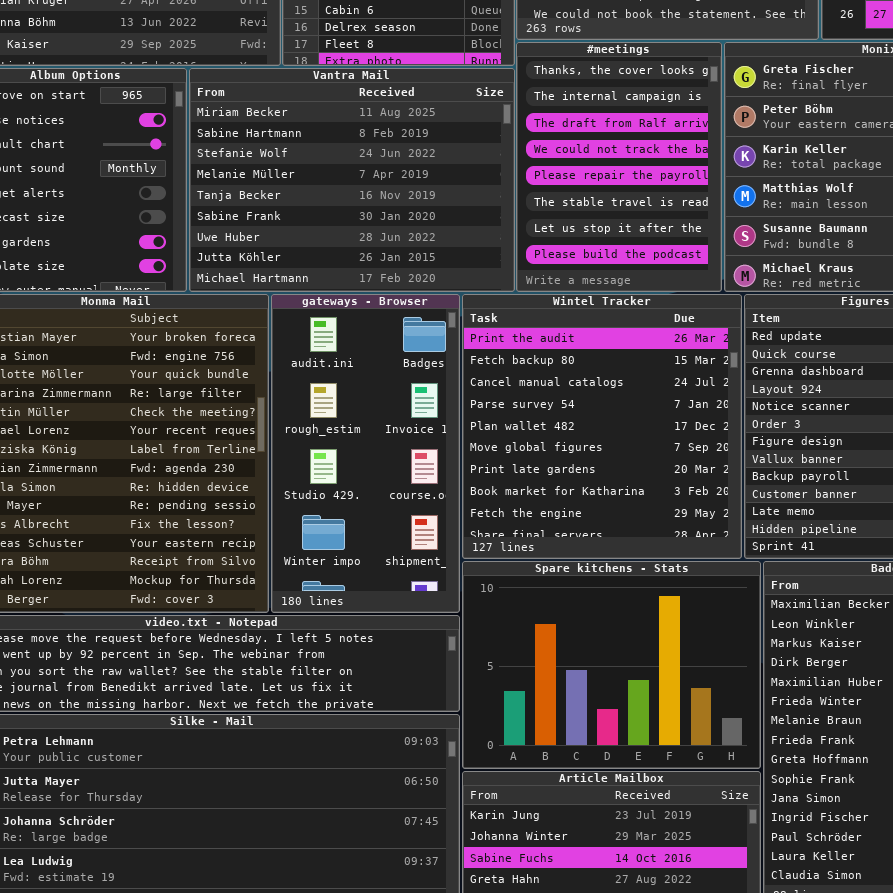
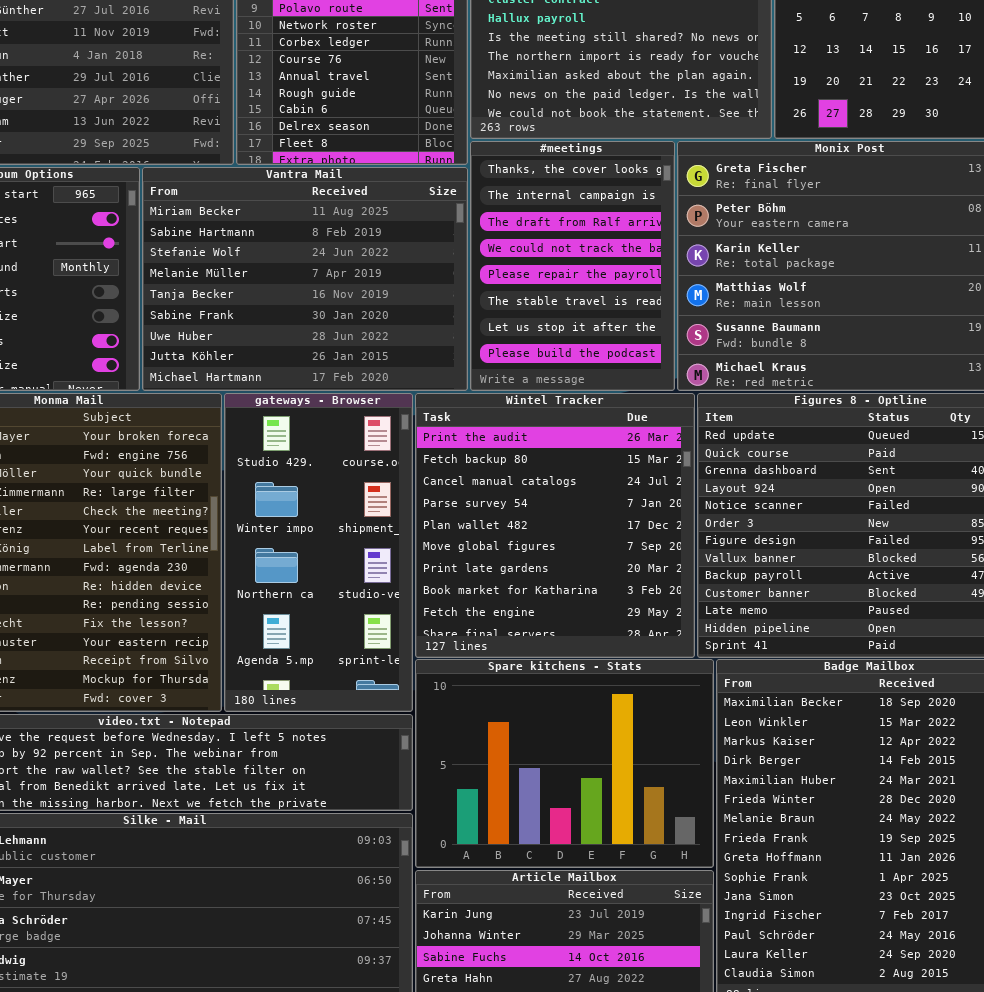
gateways - Browser: [271,294,460,613] -> [224,393,413,712], scrolled down 2 rows

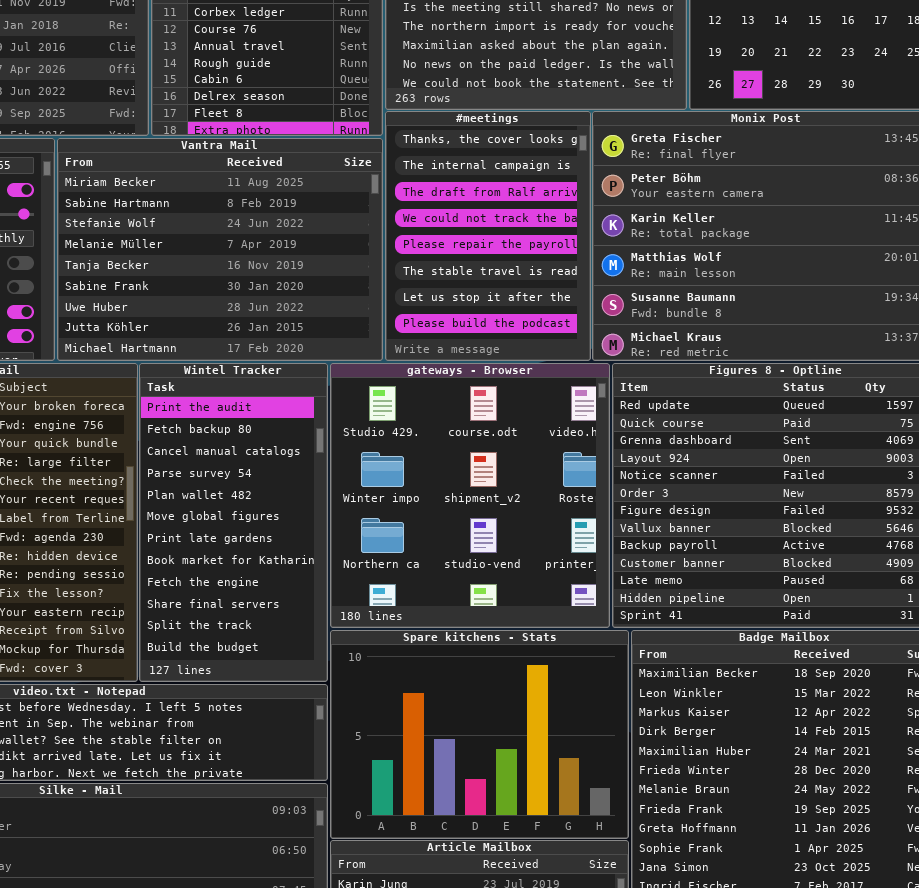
gateways - Browser: [224,393,413,712] -> [330,363,610,628], moved, resized
Wintel Tracker: [415,393,695,658] -> [139,363,328,682], moved, resized

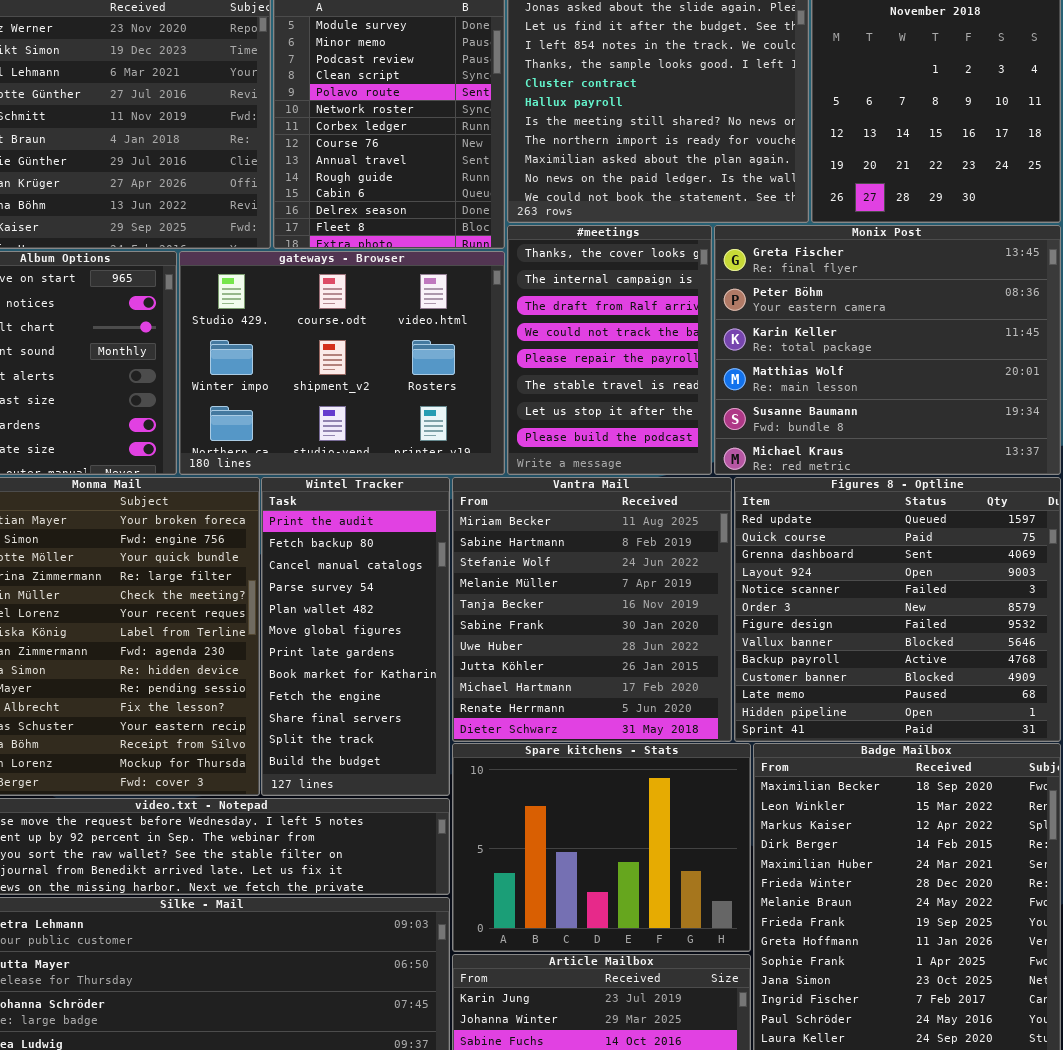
Vantra Mail: [57,138,383,361] -> [452,477,732,742], moved, resized
gateways - Browser: [330,363,610,628] -> [179,251,505,475], moved, resized

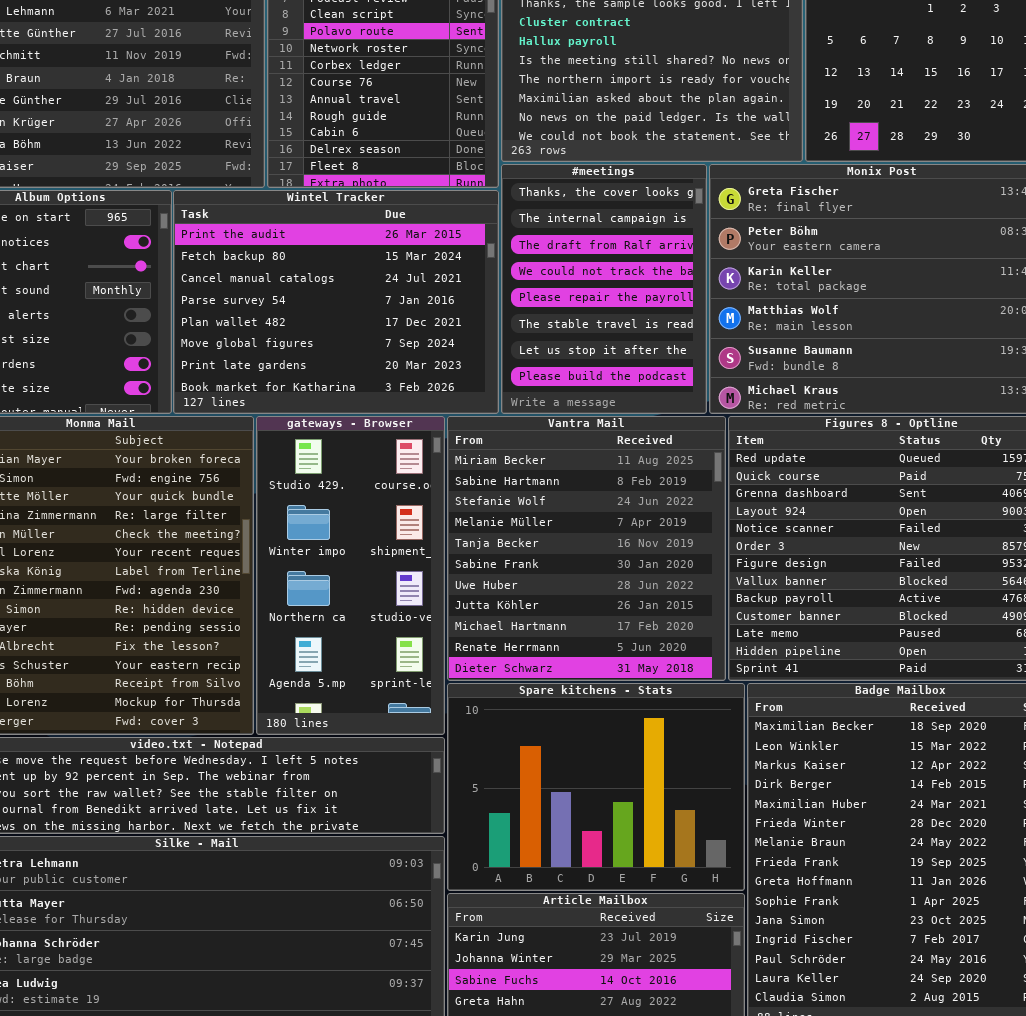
gateways - Browser: [179,251,505,475] -> [256,416,445,735], moved, resized
Wintel Tracker: [261,477,450,796] -> [173,190,499,414], moved, resized

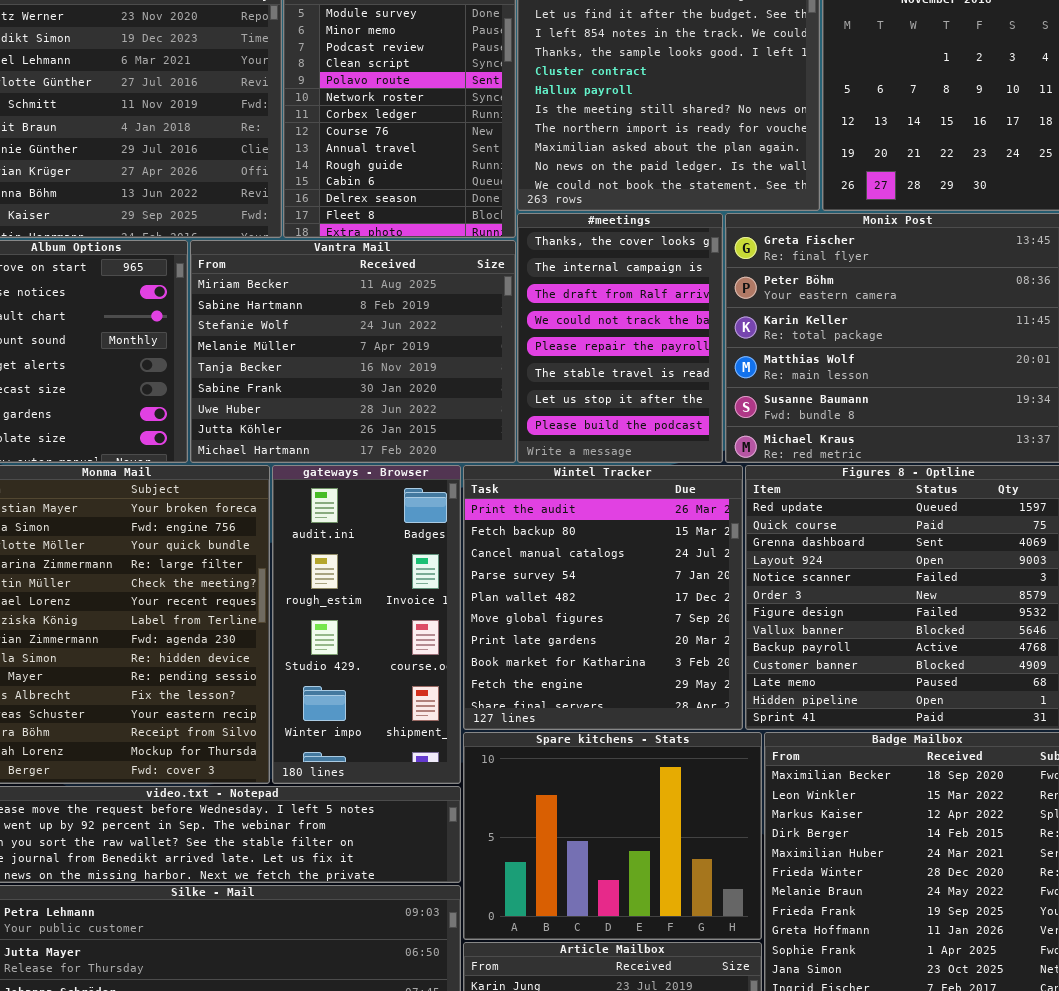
Wintel Tracker: [173,190,499,414] -> [463,465,743,730], moved, resized
gateways - Browser: [256,416,445,735] -> [272,465,461,784], scrolled up 2 rows
Vantra Mail: [447,416,726,681] -> [190,240,516,463], moved, resized

